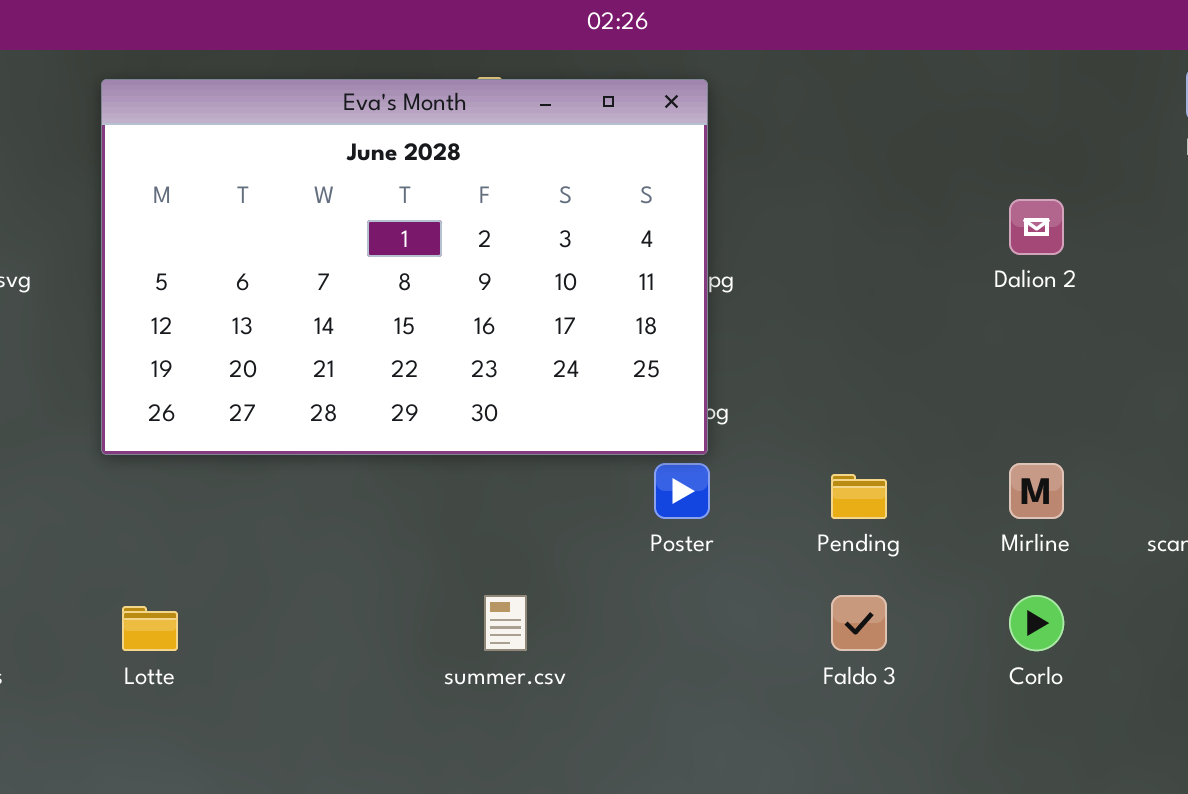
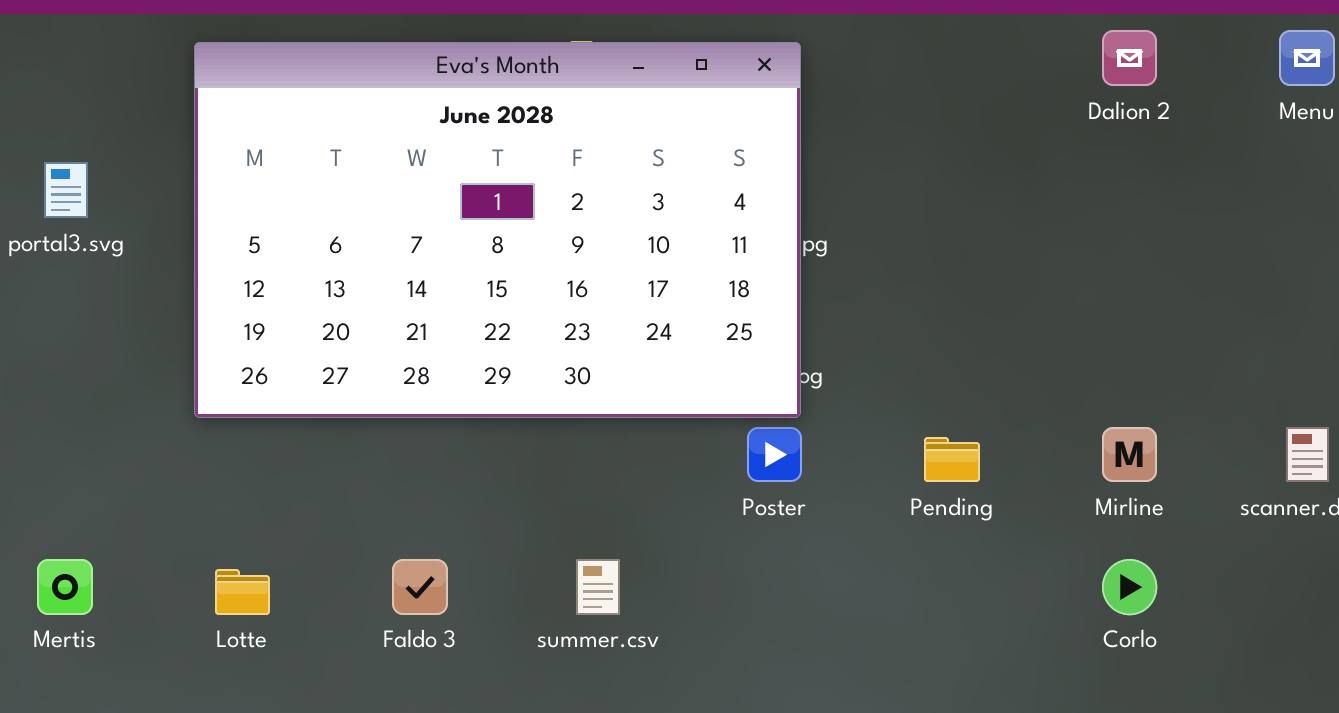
Dalion 2: [1009,199,1064,255] -> [1102,30,1157,86], moved
Faldo 3: [831,595,887,651] -> [392,559,448,615], moved

